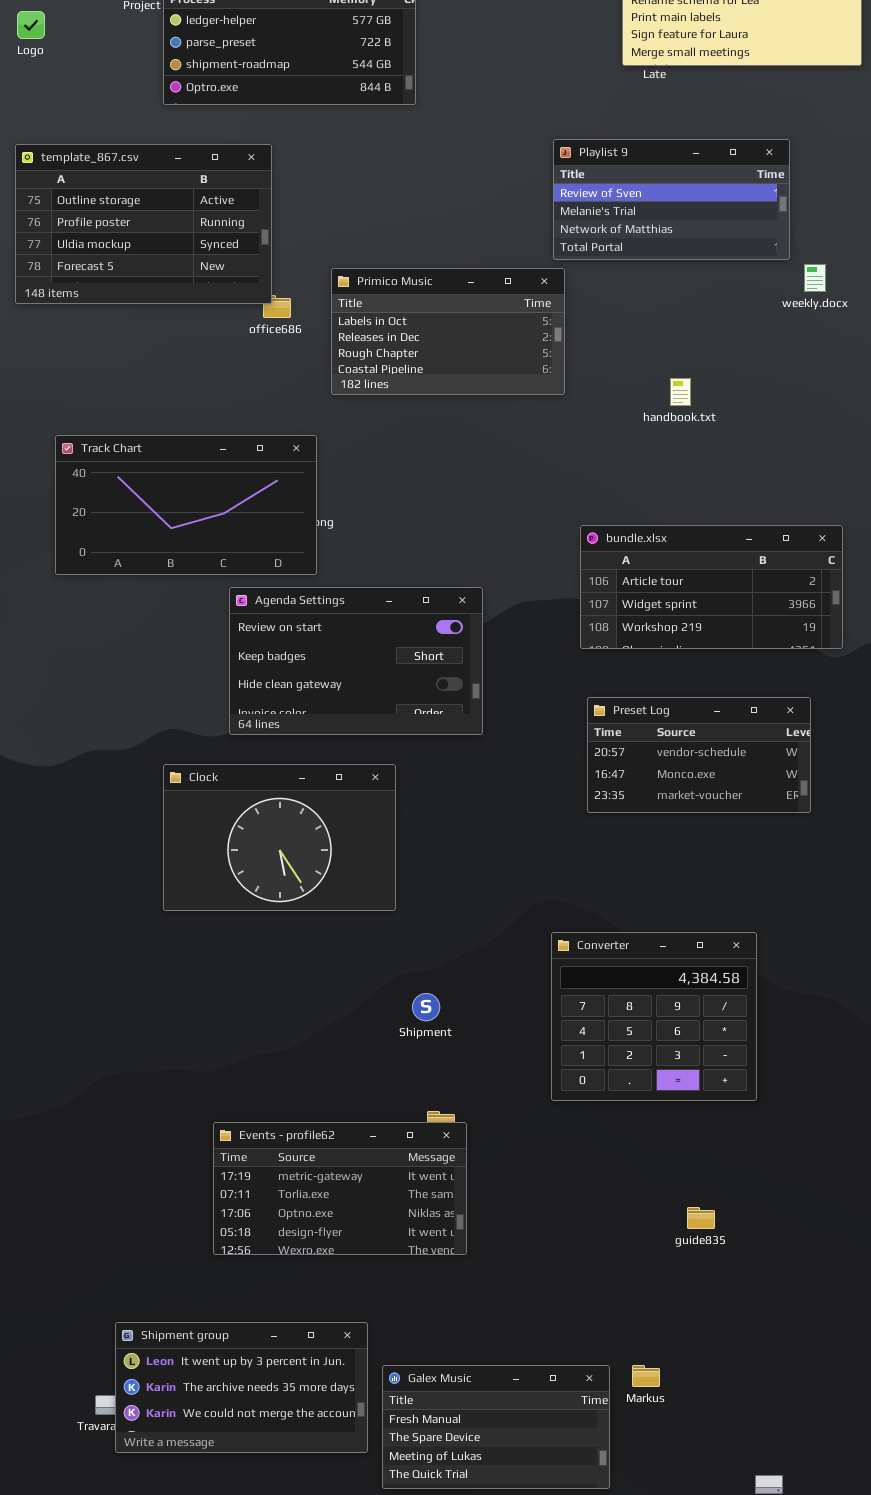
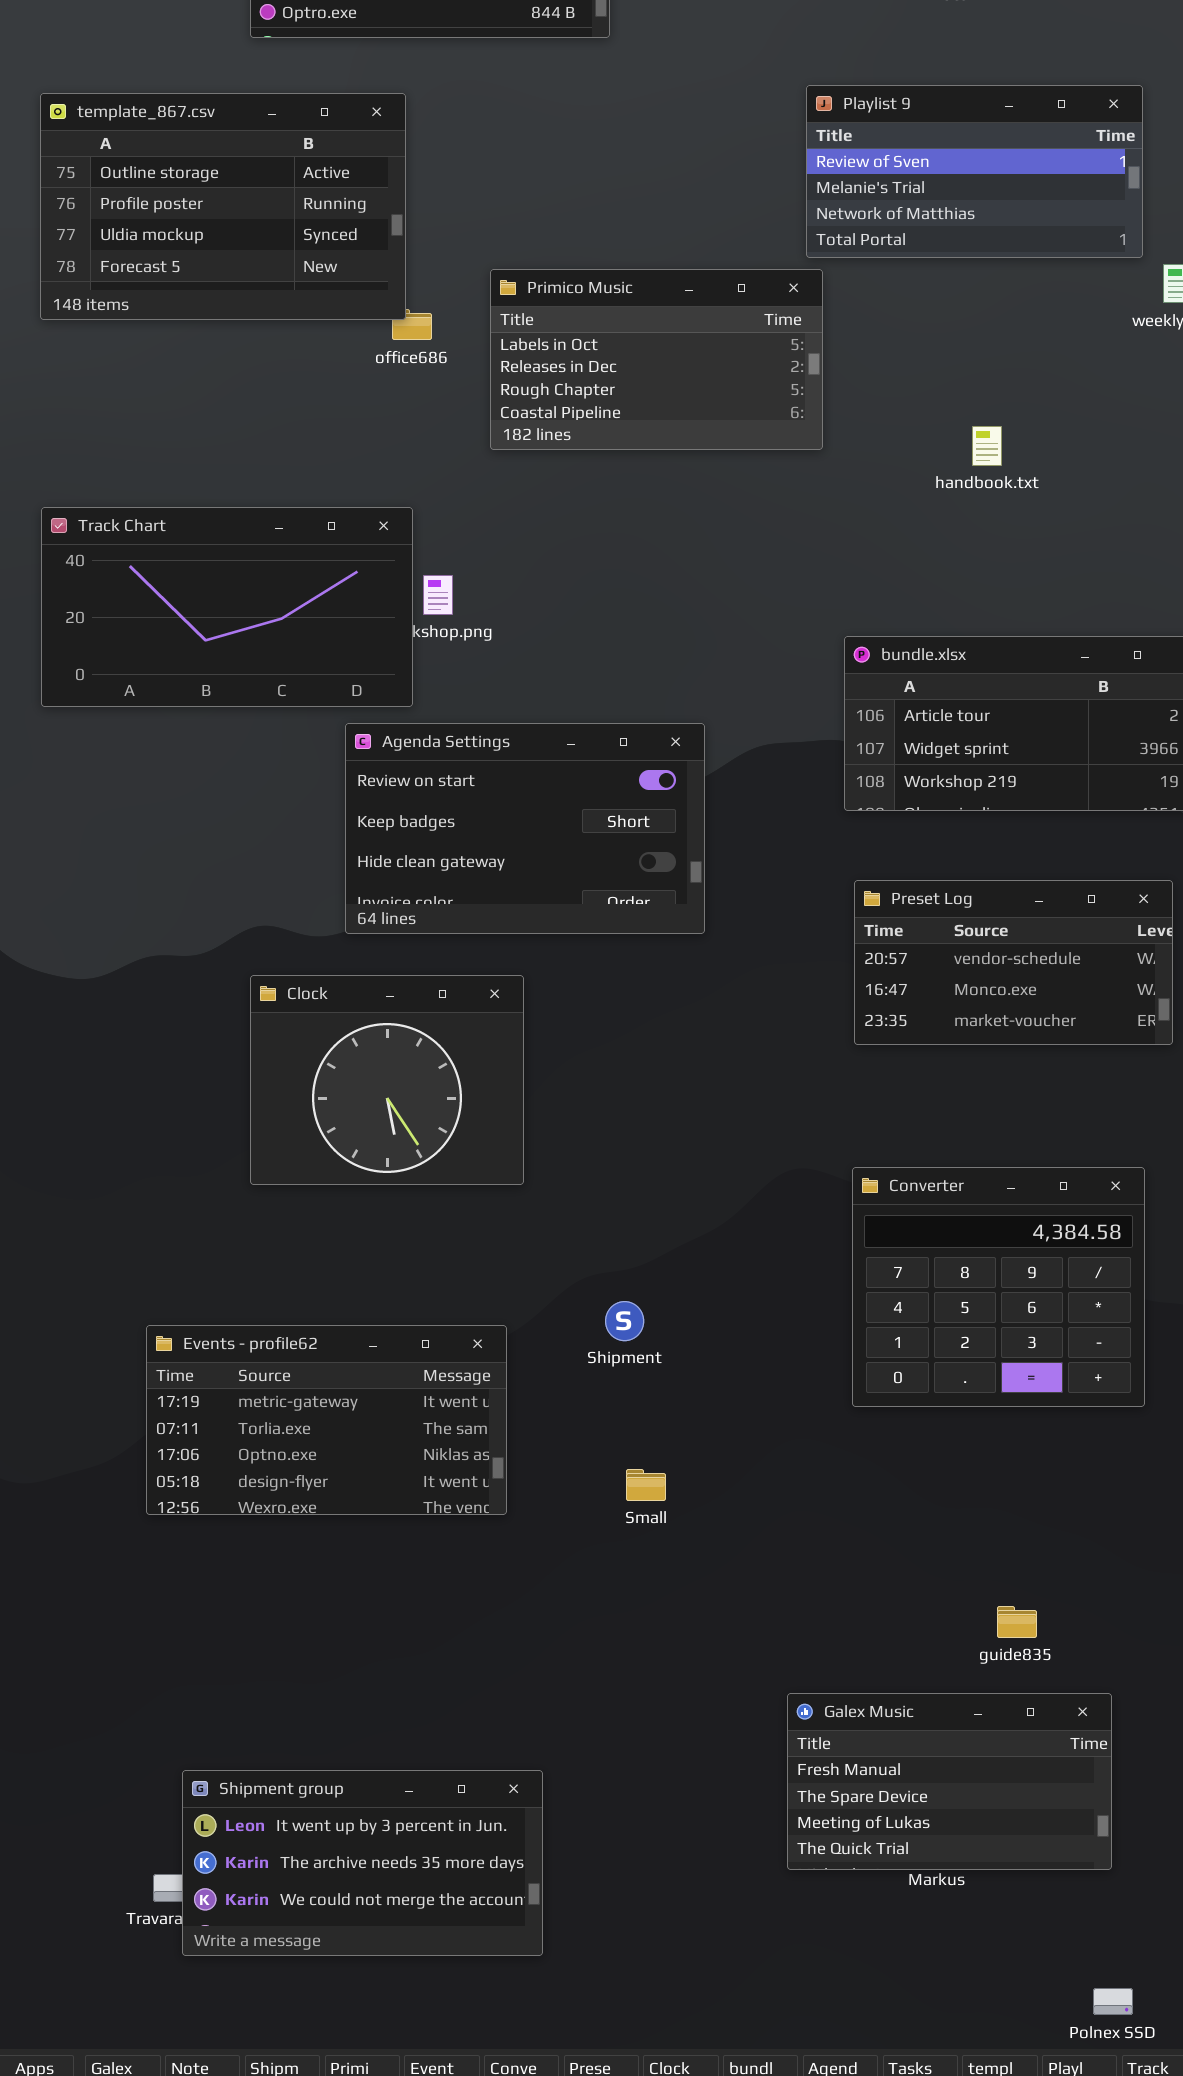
Track Chart: [55,435,317,575] -> [41,507,413,707], moved
Clock: [163,764,396,911] -> [250,975,524,1185], resized
Converter: [551,932,757,1101] -> [852,1167,1145,1407], moved
Events - profile62: [213,1122,467,1255] -> [146,1325,507,1515], moved
Galex Music: [382,1365,610,1489] -> [787,1693,1112,1870], moved

